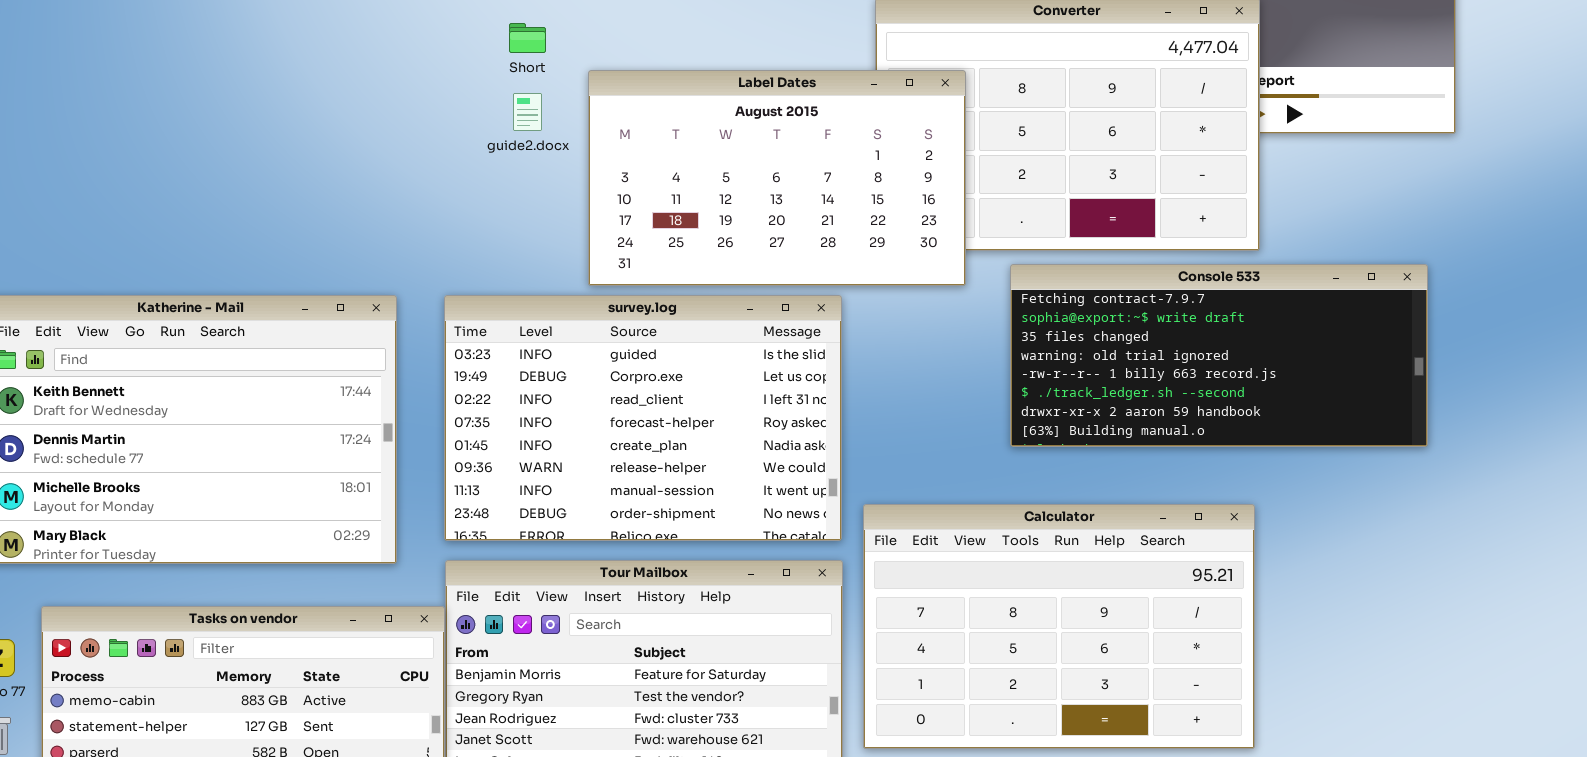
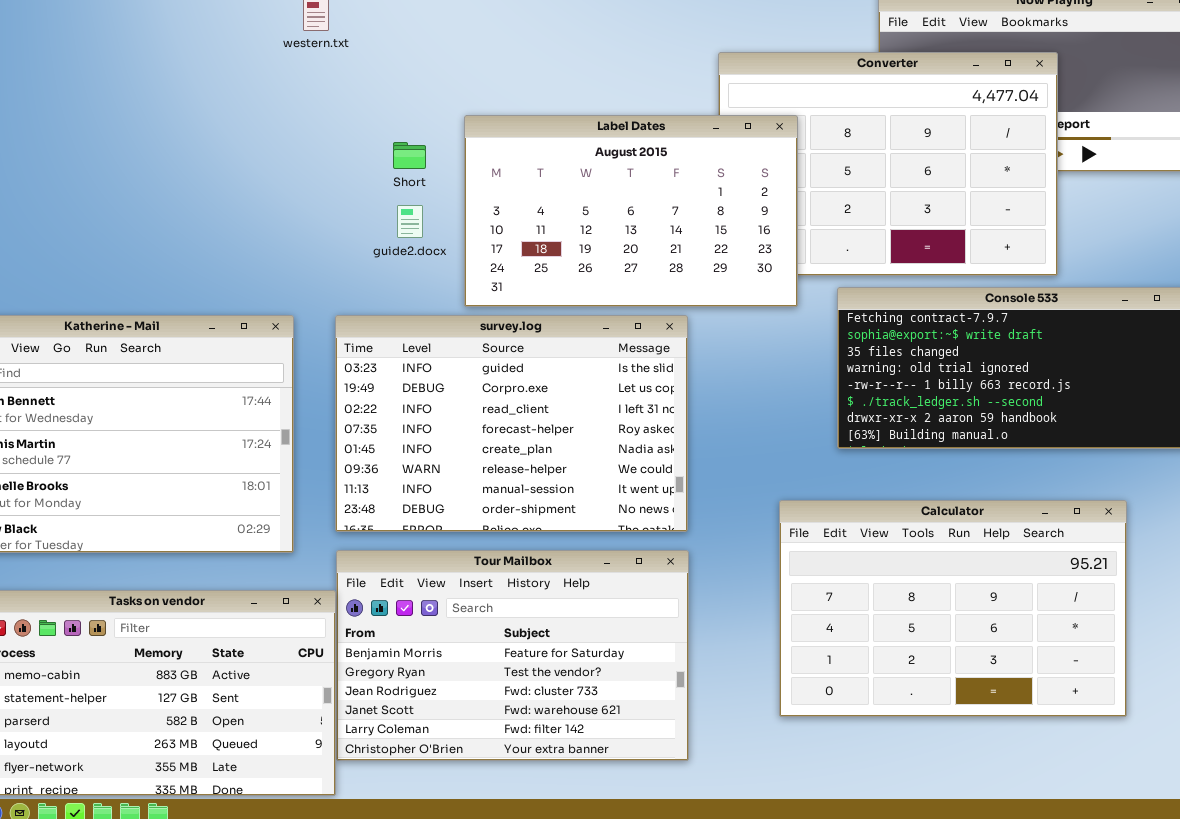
Short: [509,23,546,53] -> [393,142,426,169], moved
guide2.docx: [513,93,542,131] -> [397,205,423,238], moved
Calculator: [863,504,1255,749] -> [779,500,1127,717], moved

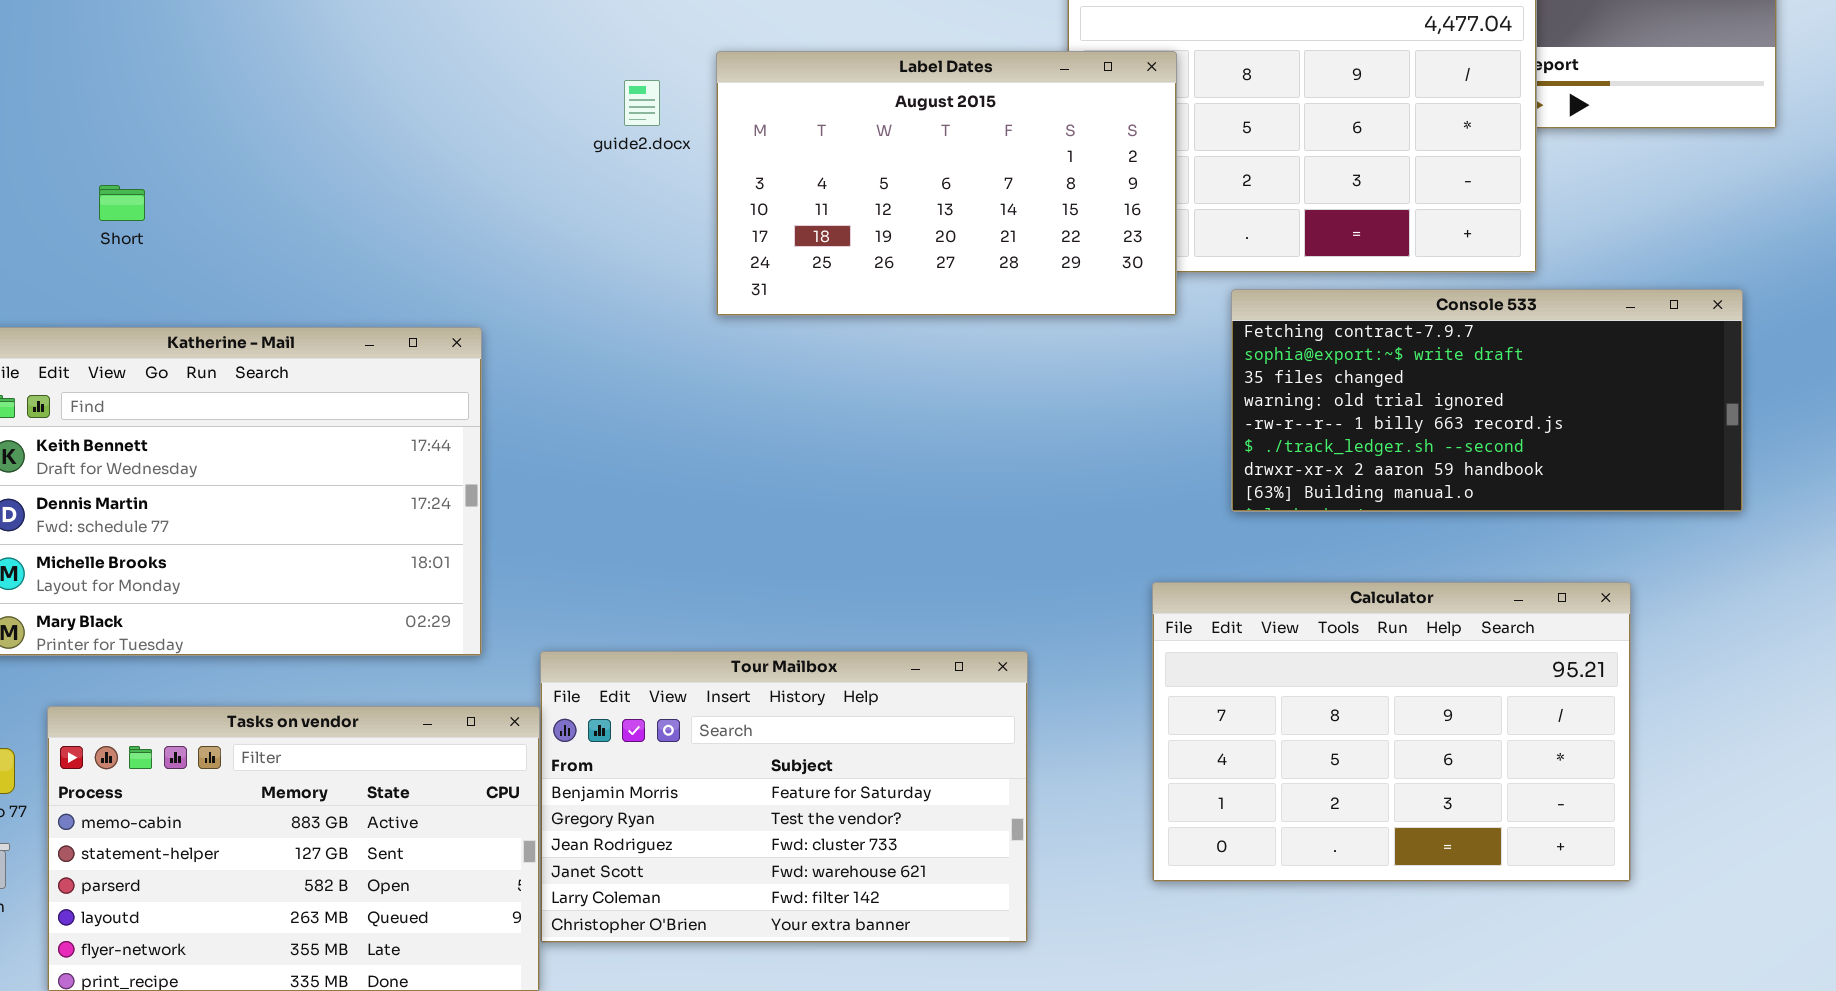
Short: [393,142,426,169] -> [99,185,145,221], moved
guide2.docx: [397,205,423,238] -> [624,80,660,126], moved
survey.log: [335,315,688,532] -> none, closed

